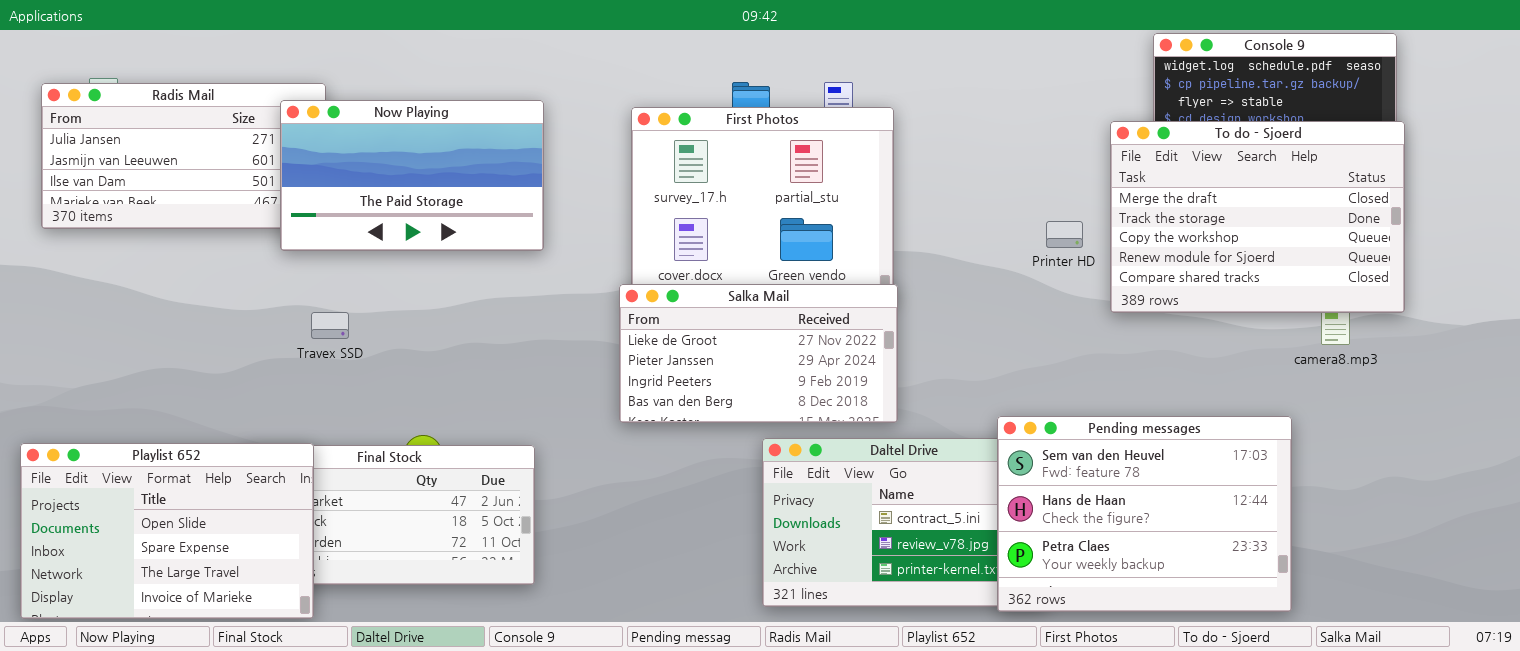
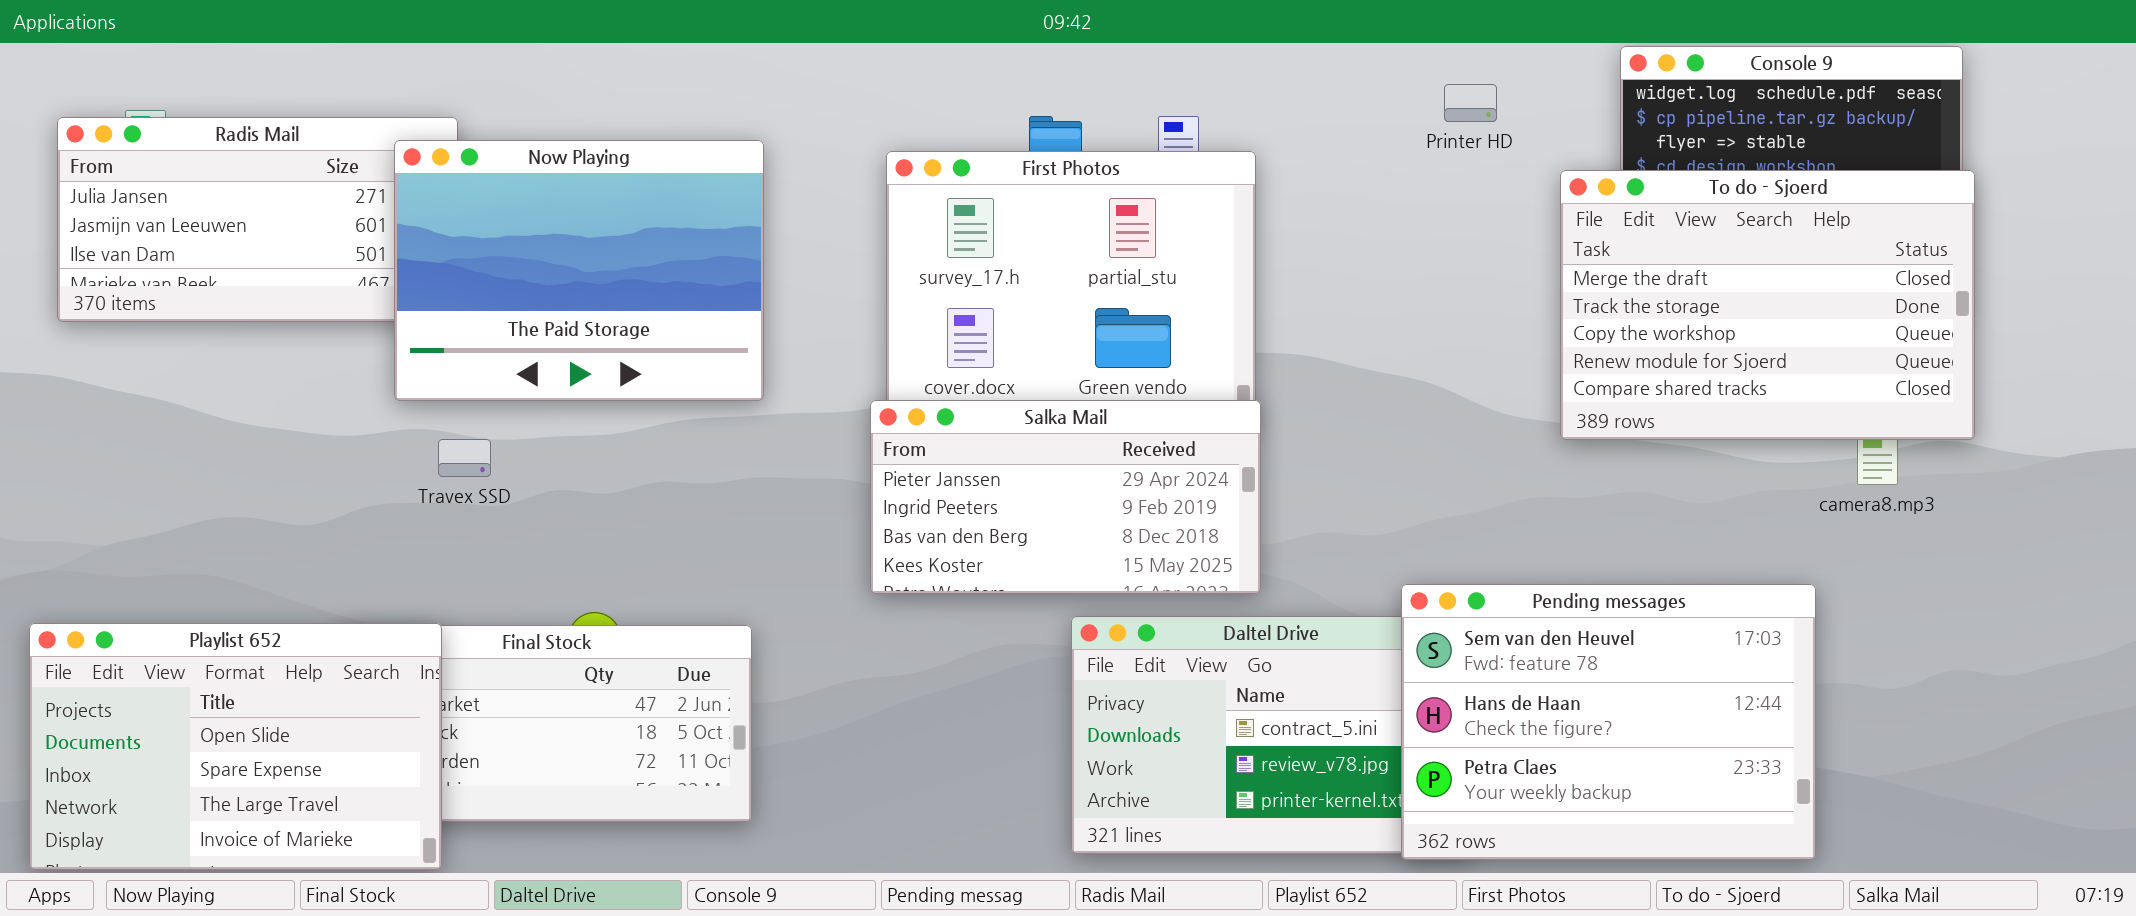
Now Playing: [280,100,544,251] -> [394,140,764,401], resized
Printer HD: [1046,221,1083,248] -> [1444,84,1497,122], moved
Salka Mail: [619,284,898,423] -> [870,400,1261,594], scrolled down 1 row

